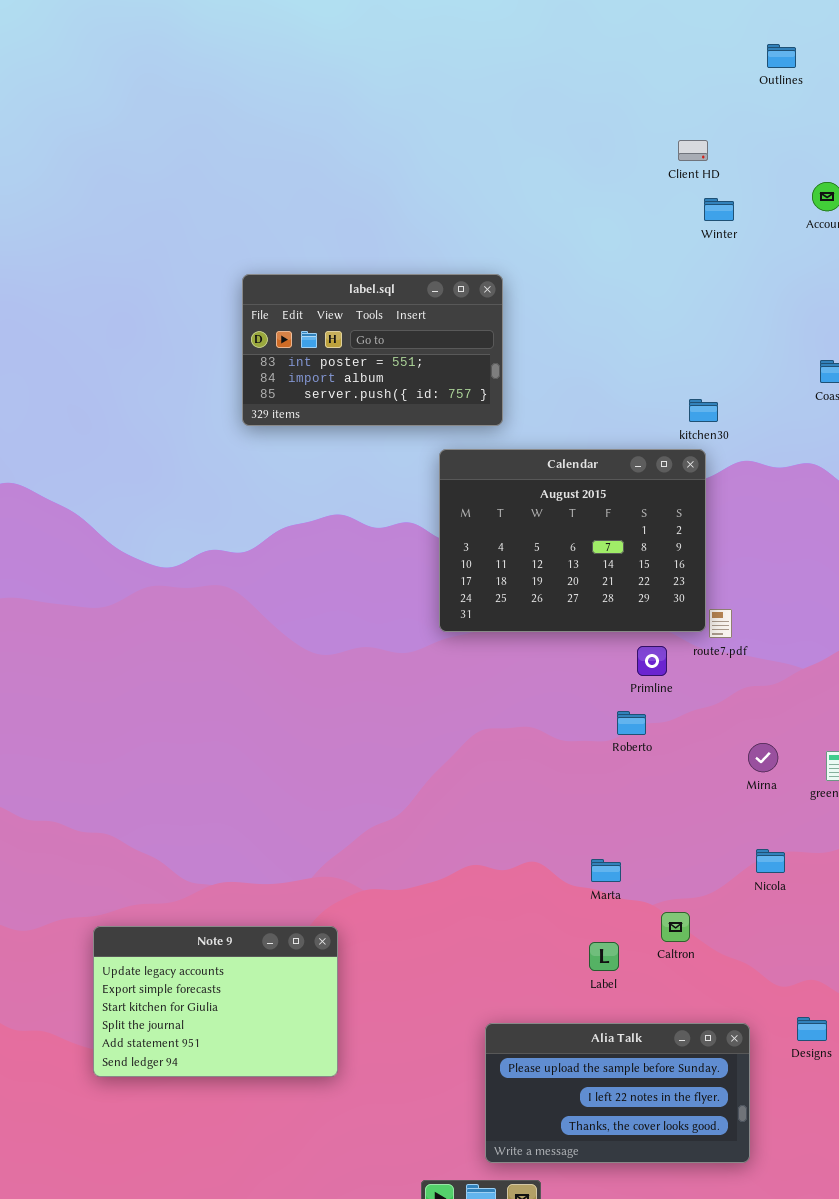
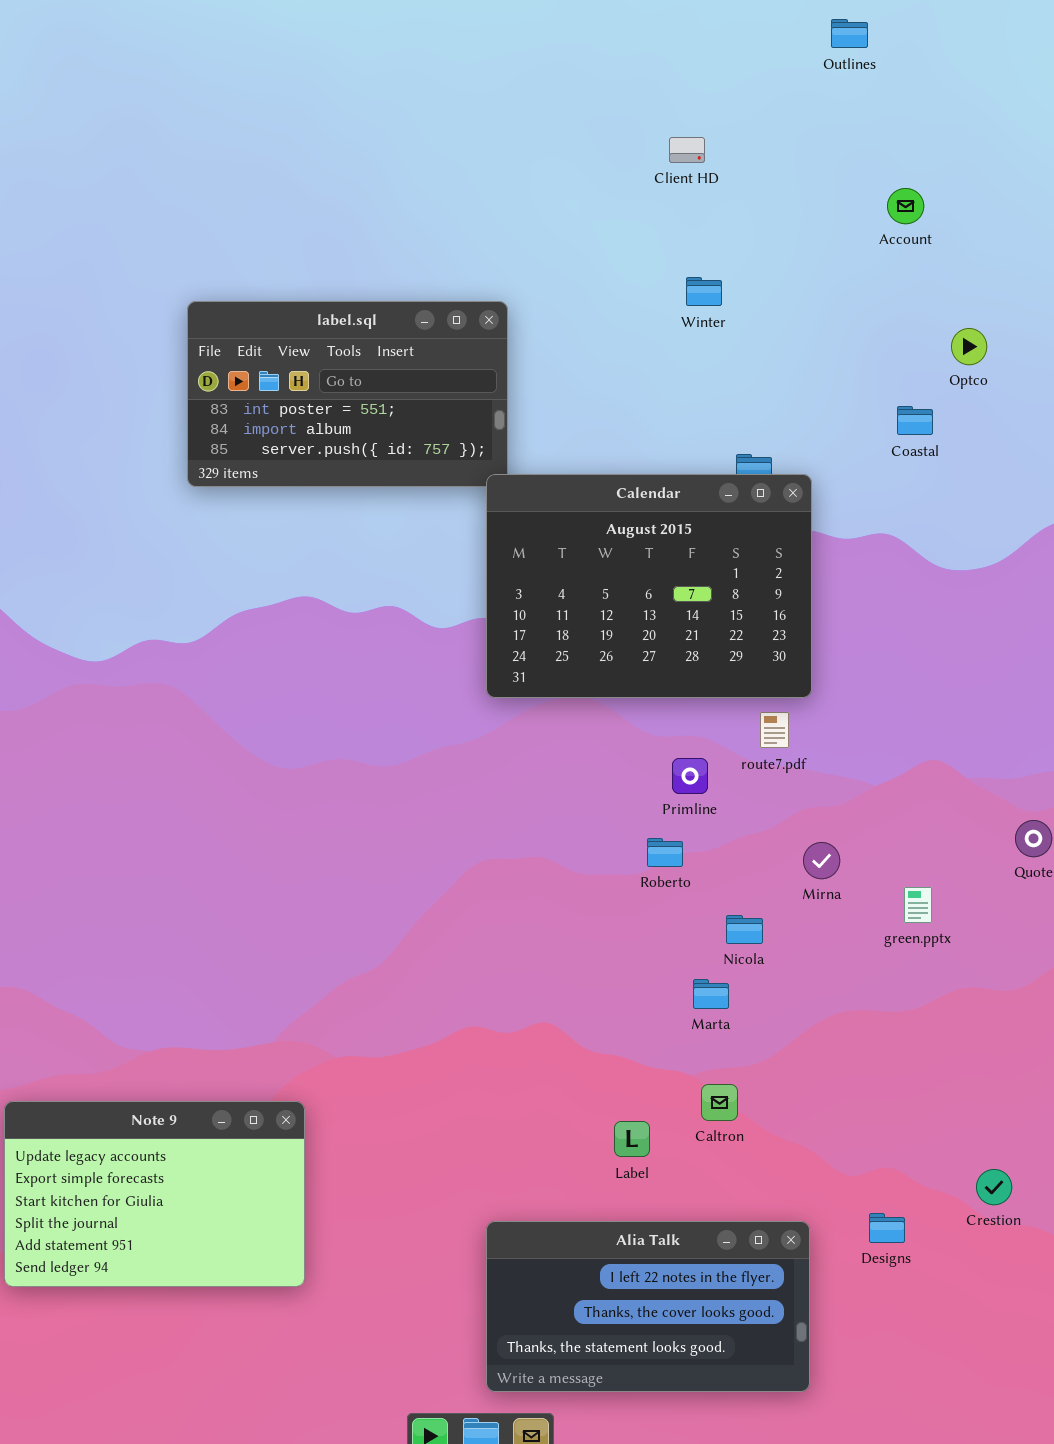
Client HD: [678,140,708,161] -> [669,137,705,163], moved
Winter: [704,198,734,221] -> [686,277,722,306], moved
Calendar: [439,449,706,632] -> [486,474,812,698], moved
Mirna: [748,743,778,772] -> [803,842,840,879], moved
Nicola: [756,849,785,873] -> [726,915,763,944], moved
Marta: [591,859,621,882] -> [693,979,729,1009], moved
Alia Talk: [485,1023,750,1163] -> [486,1221,810,1392], scrolled down 1 row

